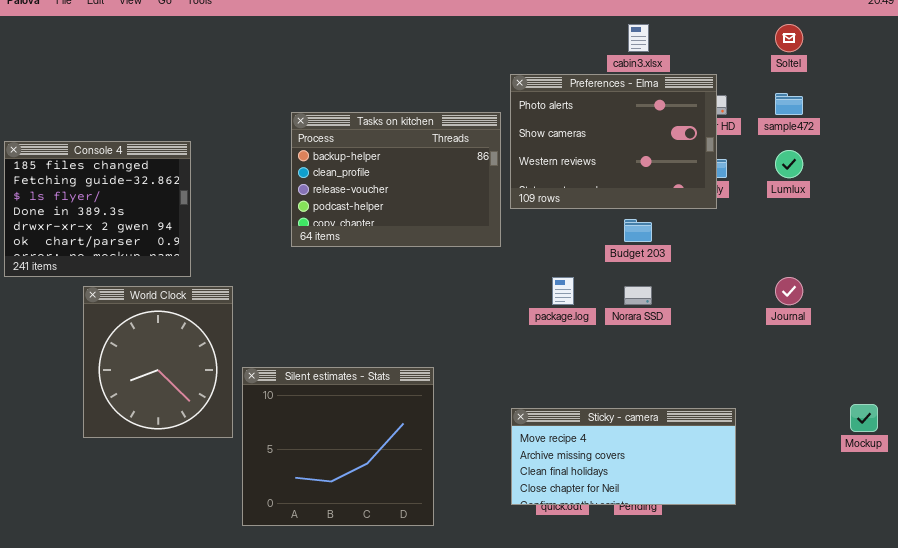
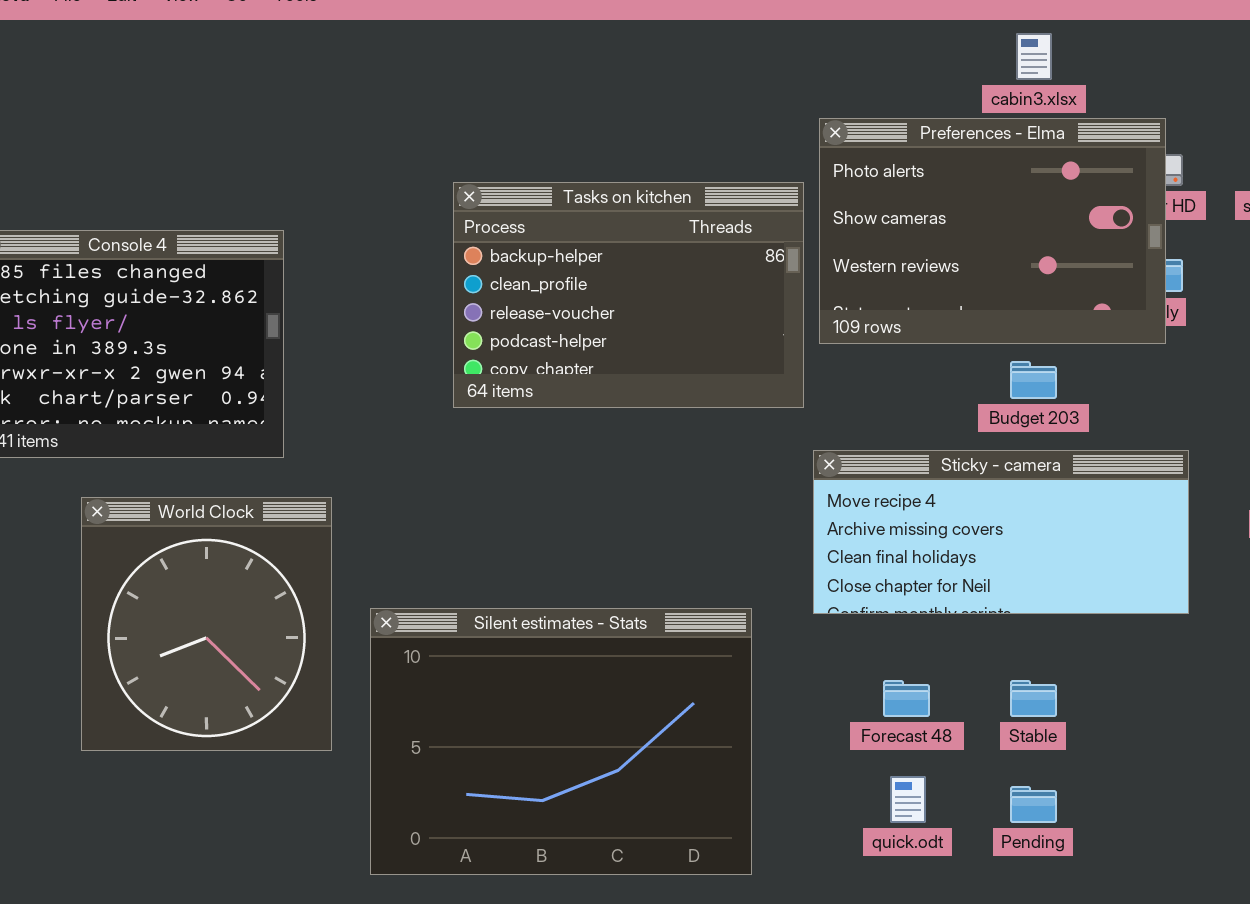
World Clock: [83,286,233,438] -> [81,497,332,751], moved
Silent estimates - Stats: [242,367,434,526] -> [370,608,752,875], resized
Sticky - camera: [511,408,736,505] -> [813,450,1189,614], moved

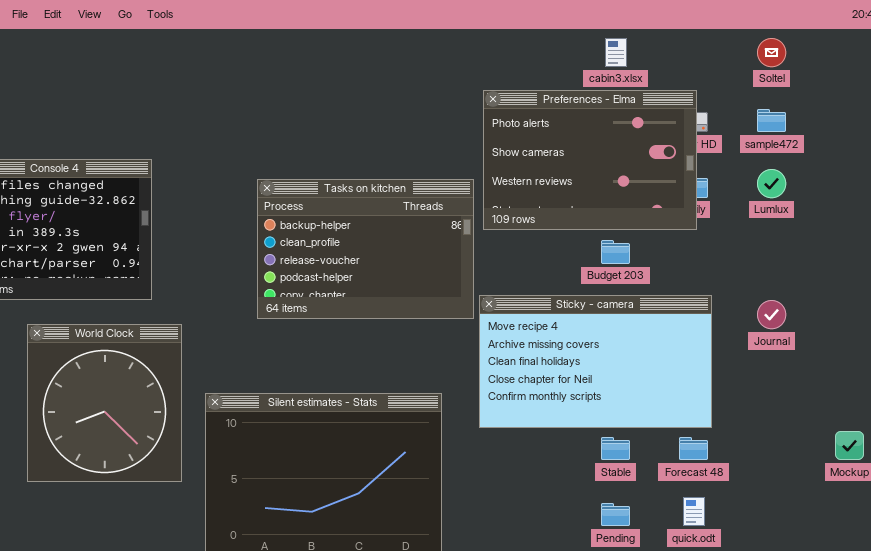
Tasks on kitchen: [453,182,804,408] -> [257,179,474,319], moved
Sticky - camera: [813,450,1189,614] -> [479,295,712,428], resized
Forecast 48: [883,680,930,717] -> [679,437,708,460], moved
quick.odt: [890,776,926,823] -> [683,497,705,526], moved

